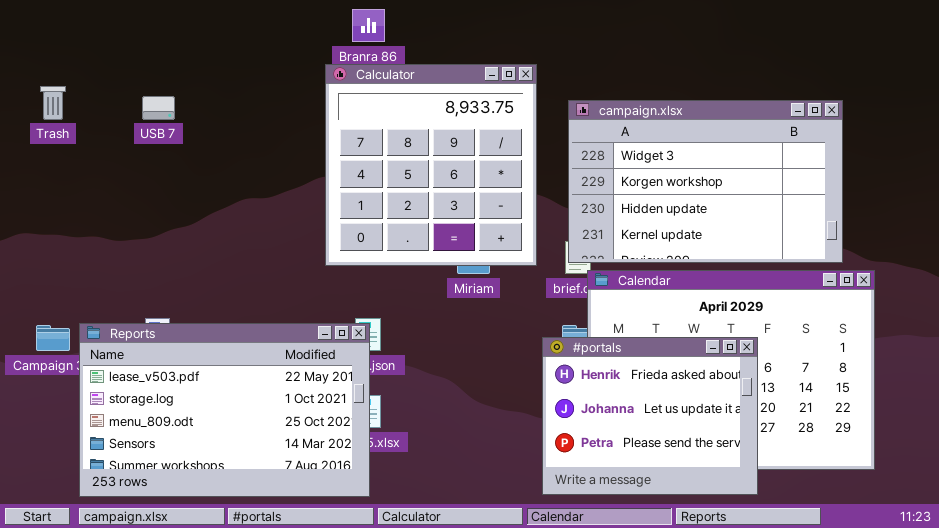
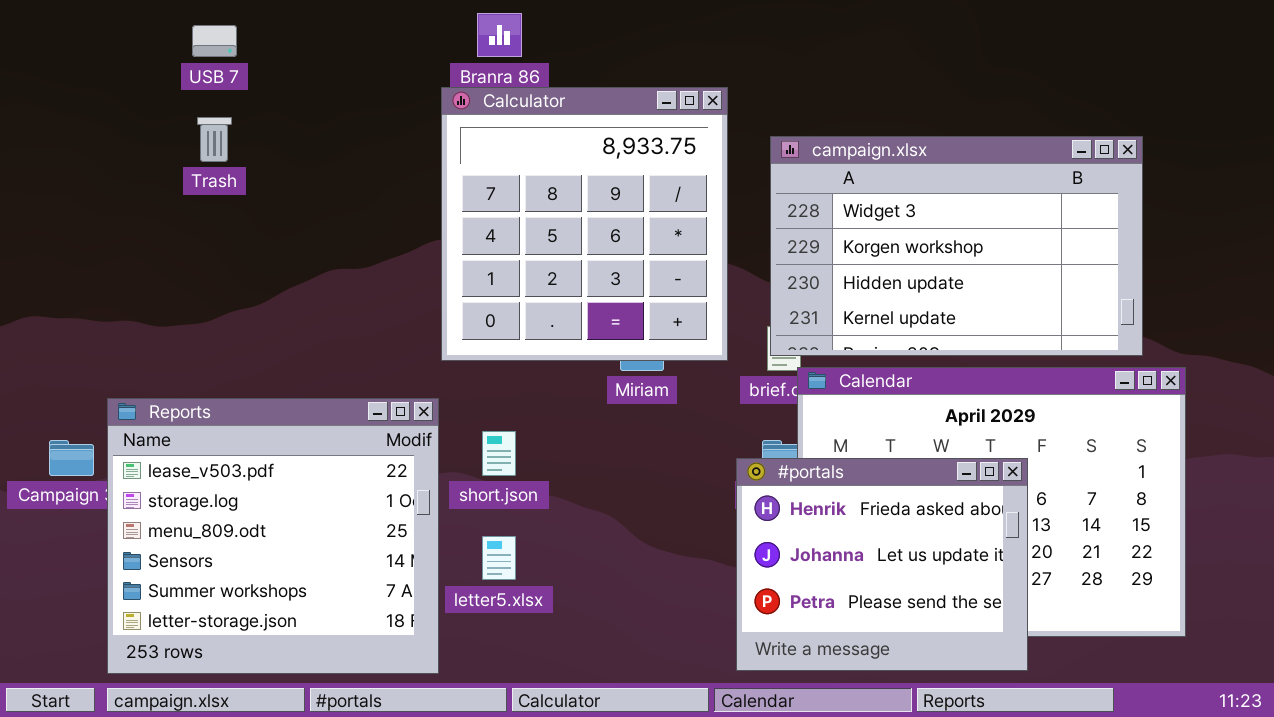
Trash: [40,86,66,120] -> [197,117,232,162], moved
USB 7: [142,96,175,120] -> [192,25,237,57], moved
Reports: [79,323,370,497] -> [107,398,439,674], resized

